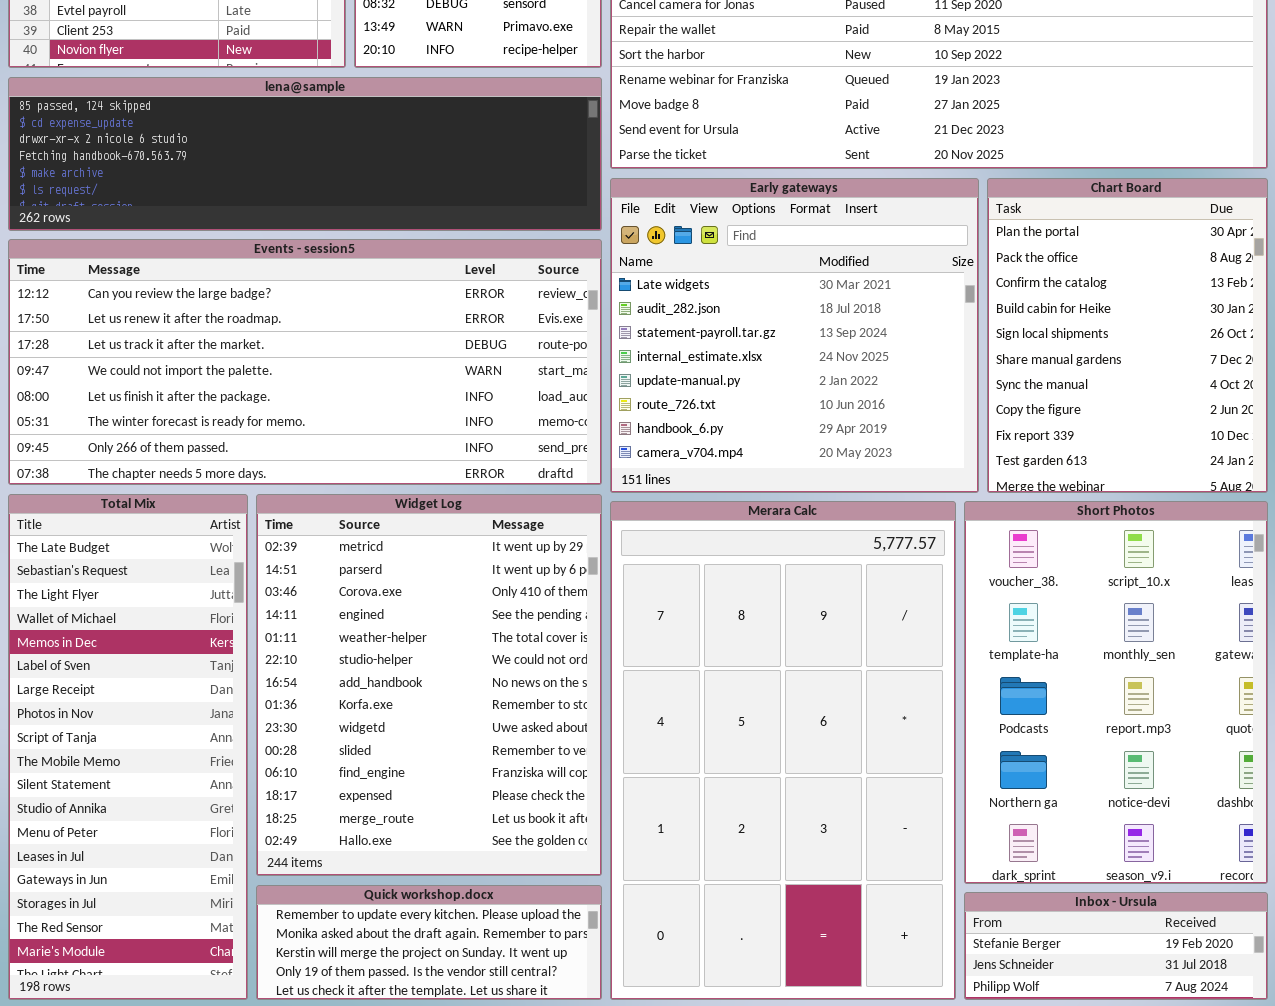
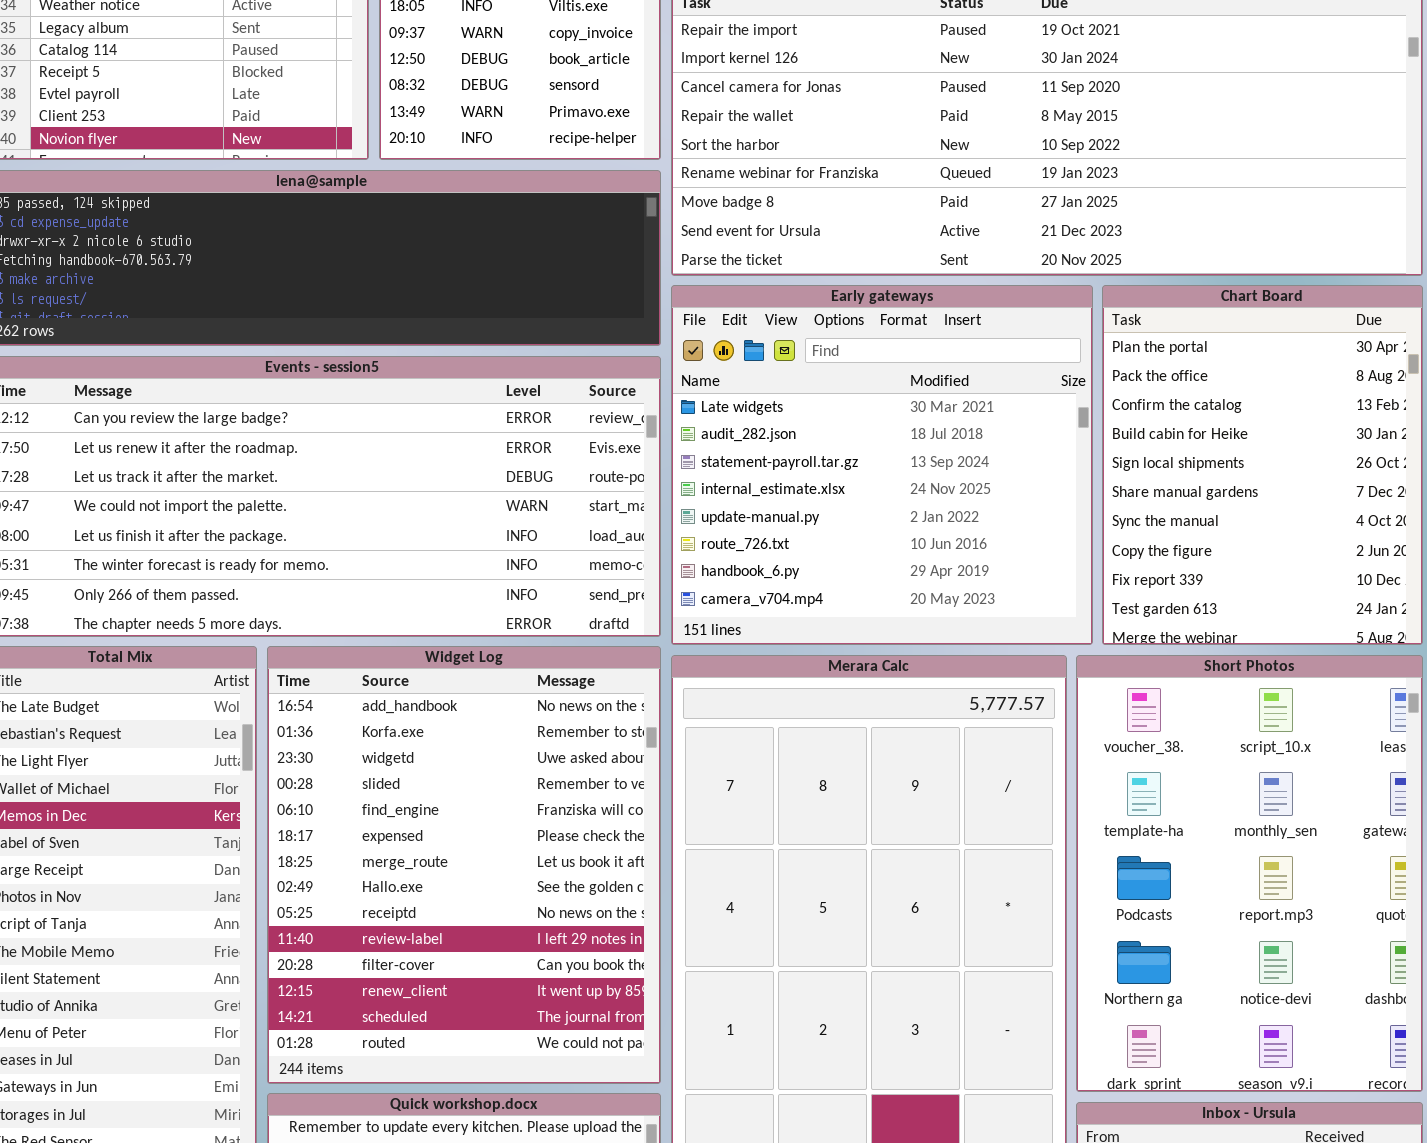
Widget Log: [256,494,602,876] -> [267,646,661,1084], scrolled down 6 rows

